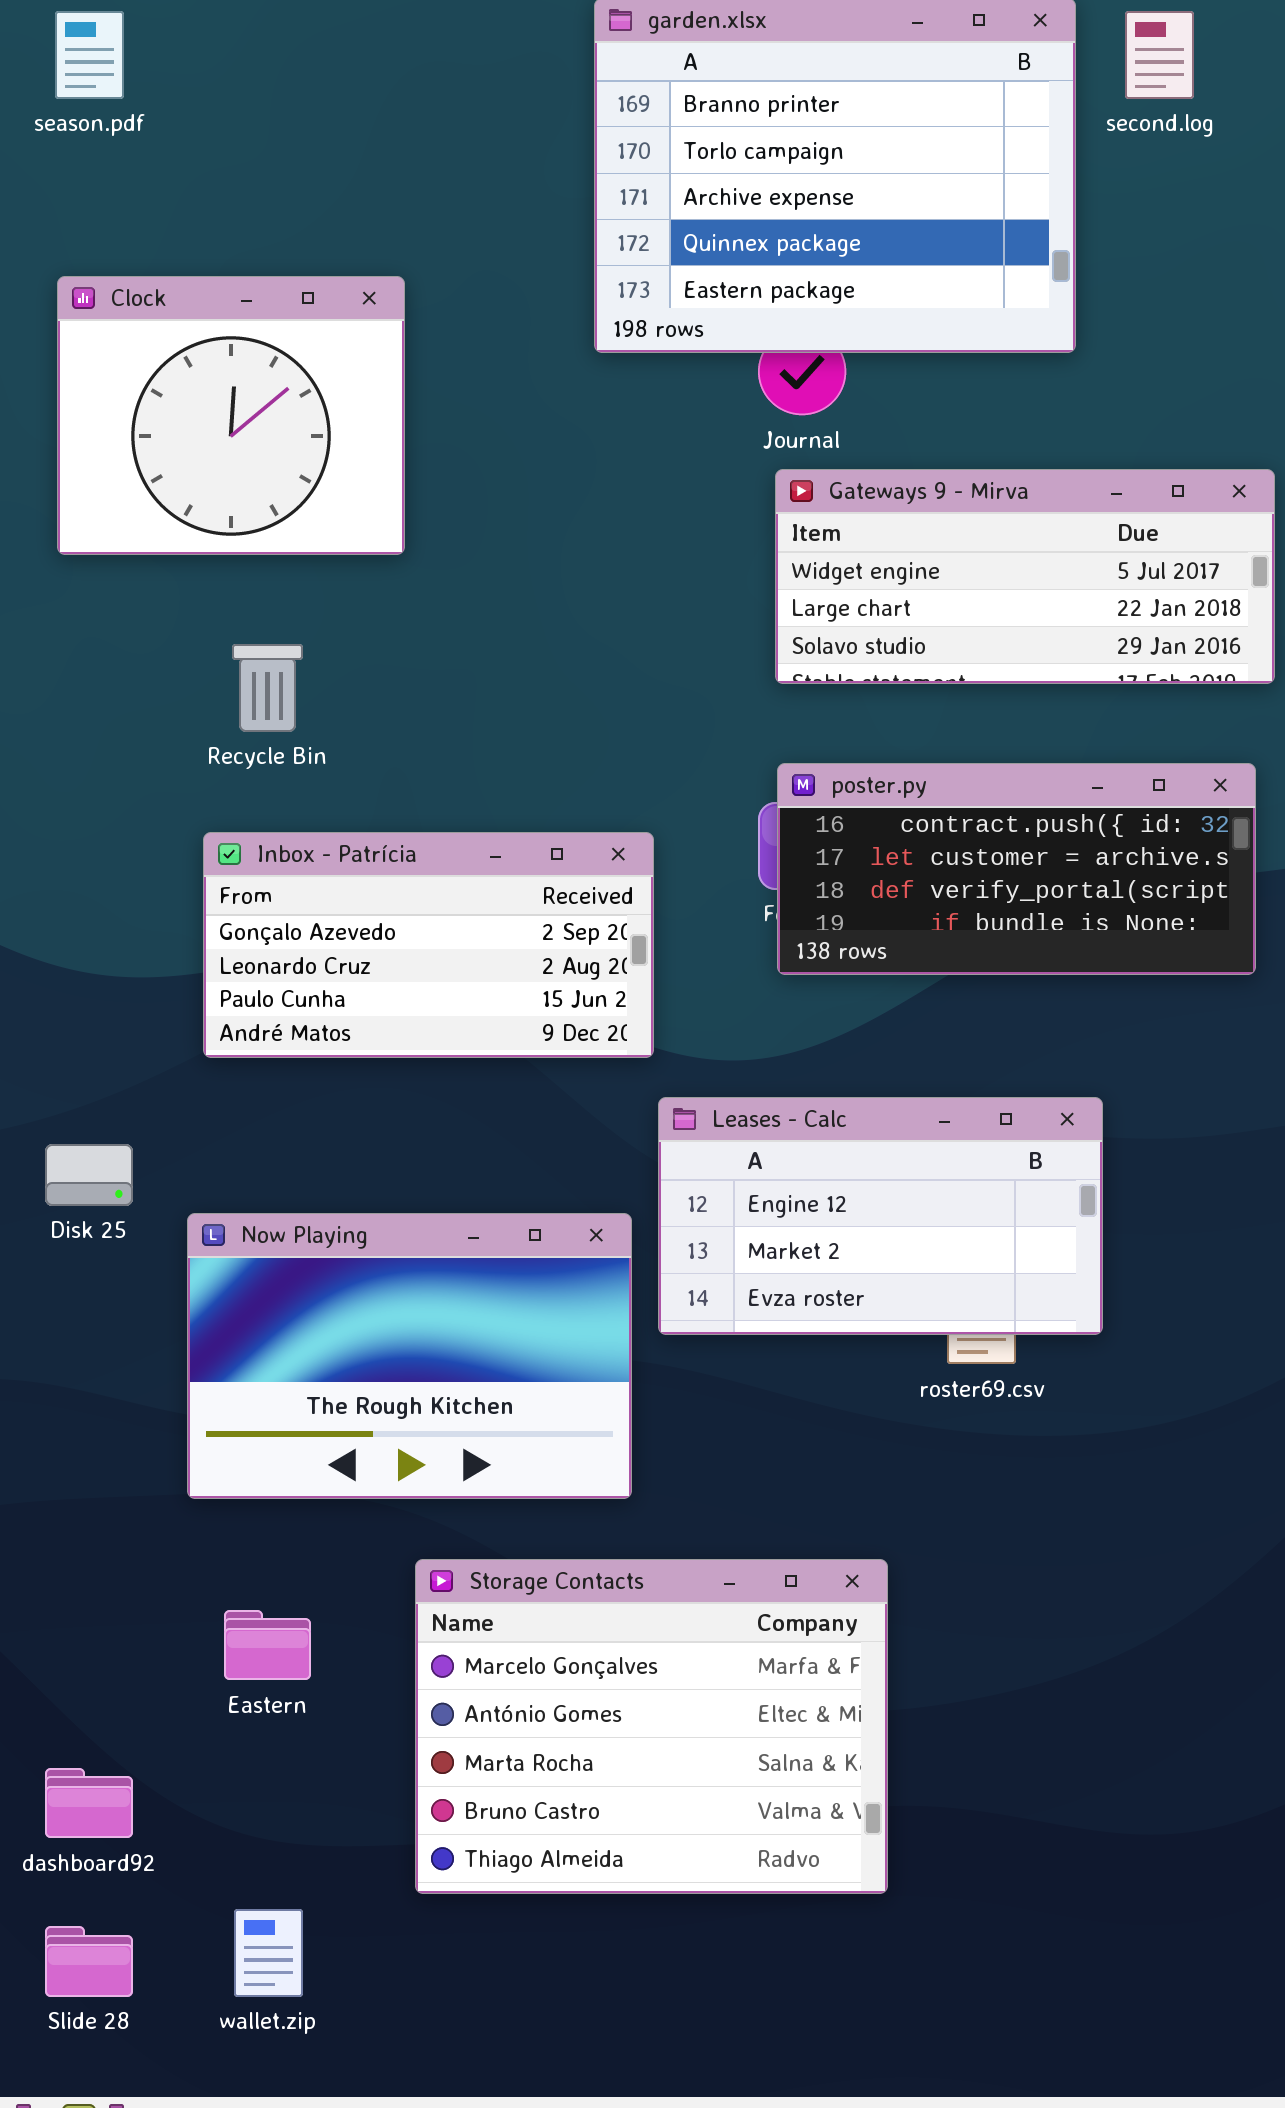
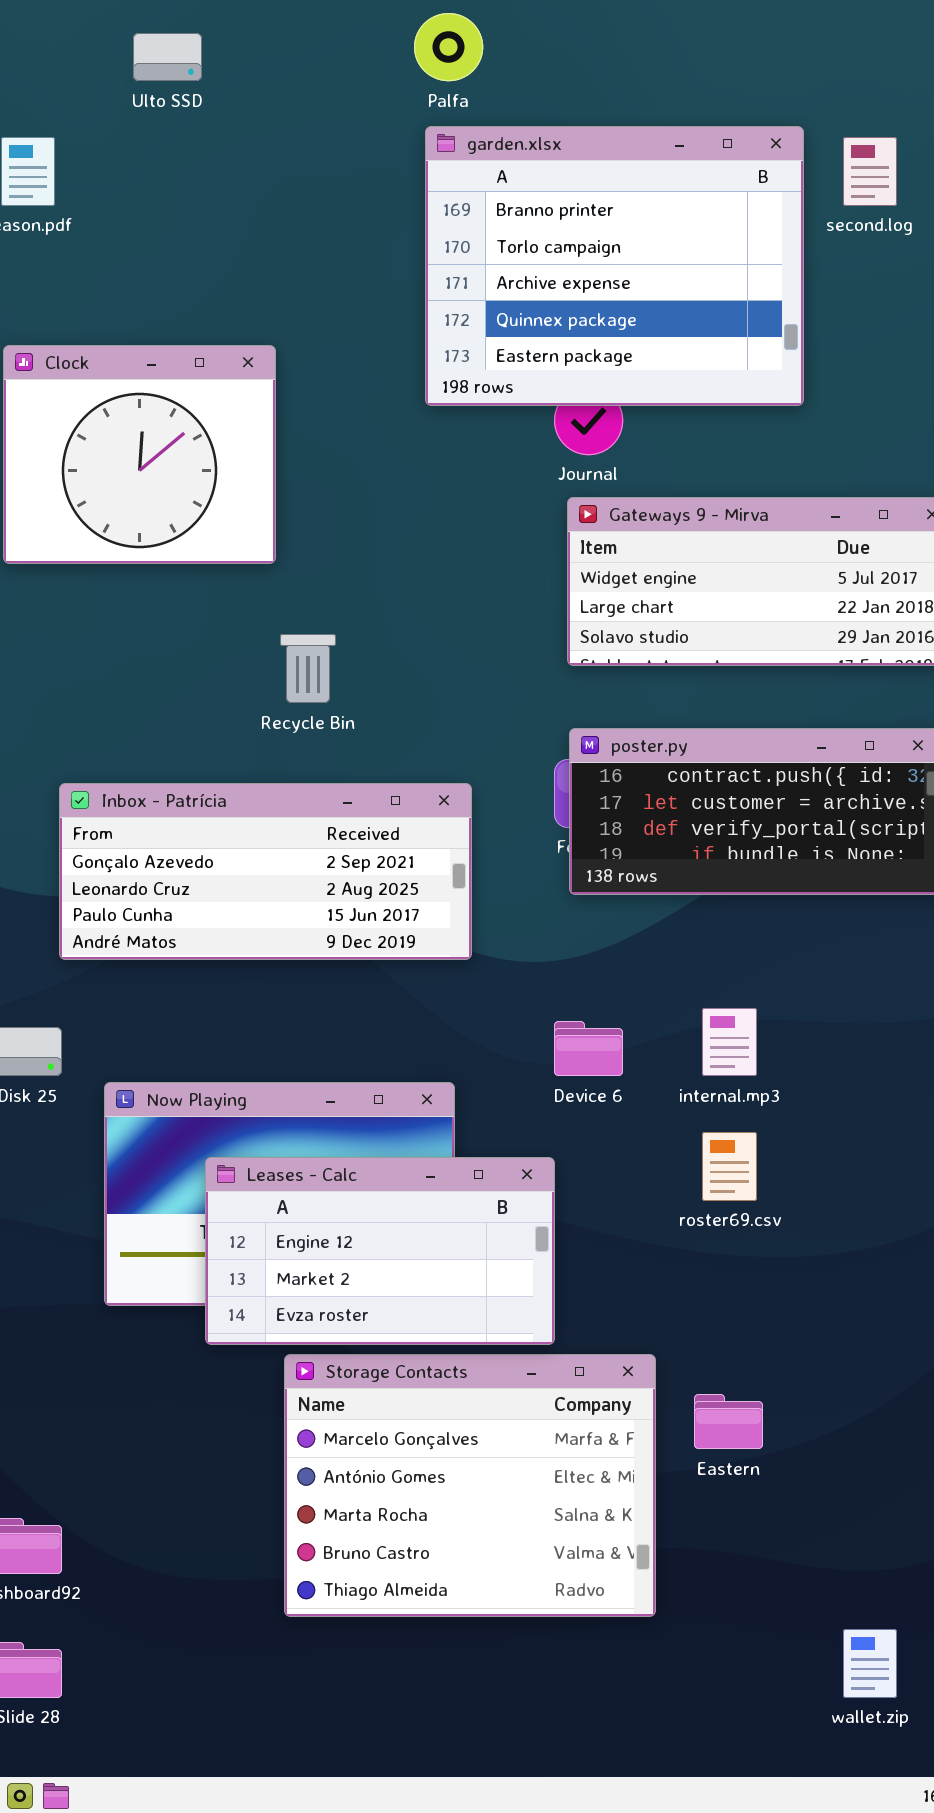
Recycle Bin: [232,644,303,732] -> [280,634,336,703], moved
Inbox - Patrícia: [203,832,654,1058] -> [59,783,472,960], resized
Leases - Calc: [658,1097,1103,1335] -> [205,1157,555,1345], moved
Eastern: [224,1610,311,1680] -> [694,1394,763,1449], moved
wallet.zip: [234,1909,303,1997] -> [843,1629,897,1698], moved

